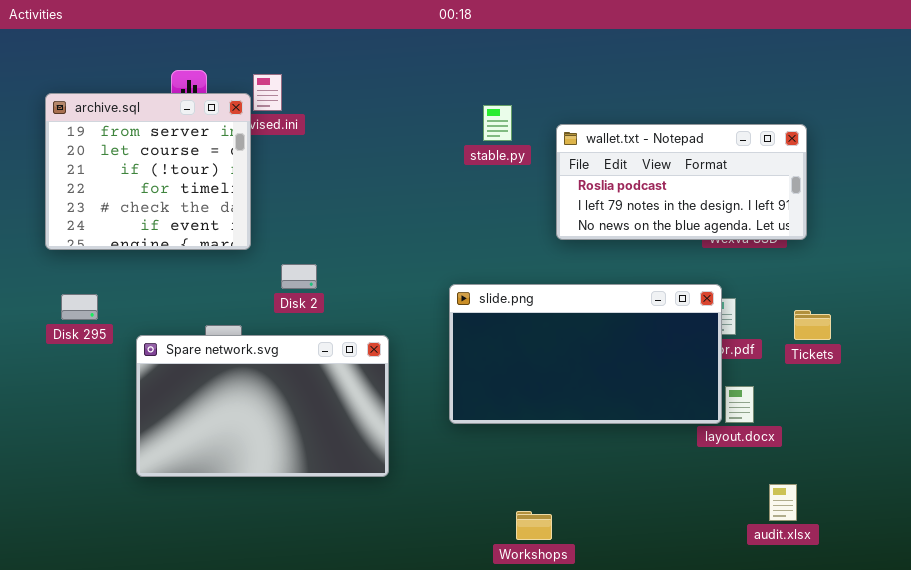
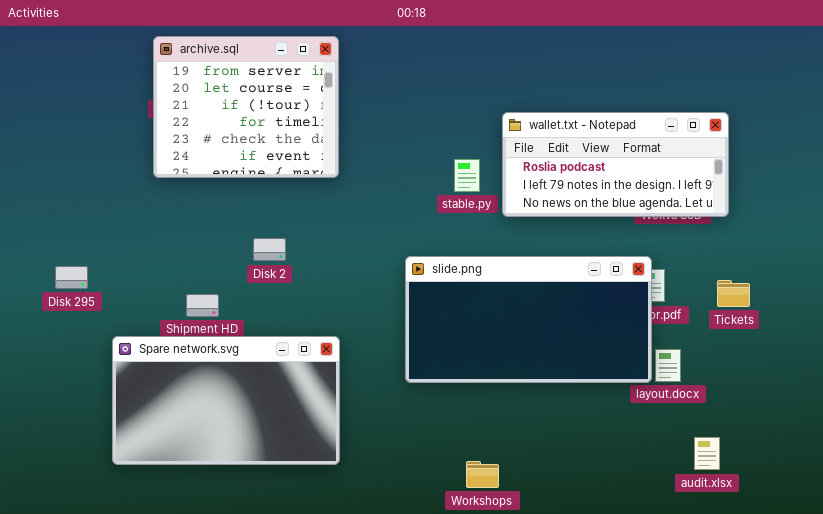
archive.sql: [45,93,251,250] -> [153,36,339,178], moved
stable.py: [483,105,512,141] -> [454,159,480,192], moved
Spare network.svg: [136,335,389,477] -> [112,336,340,465], moved

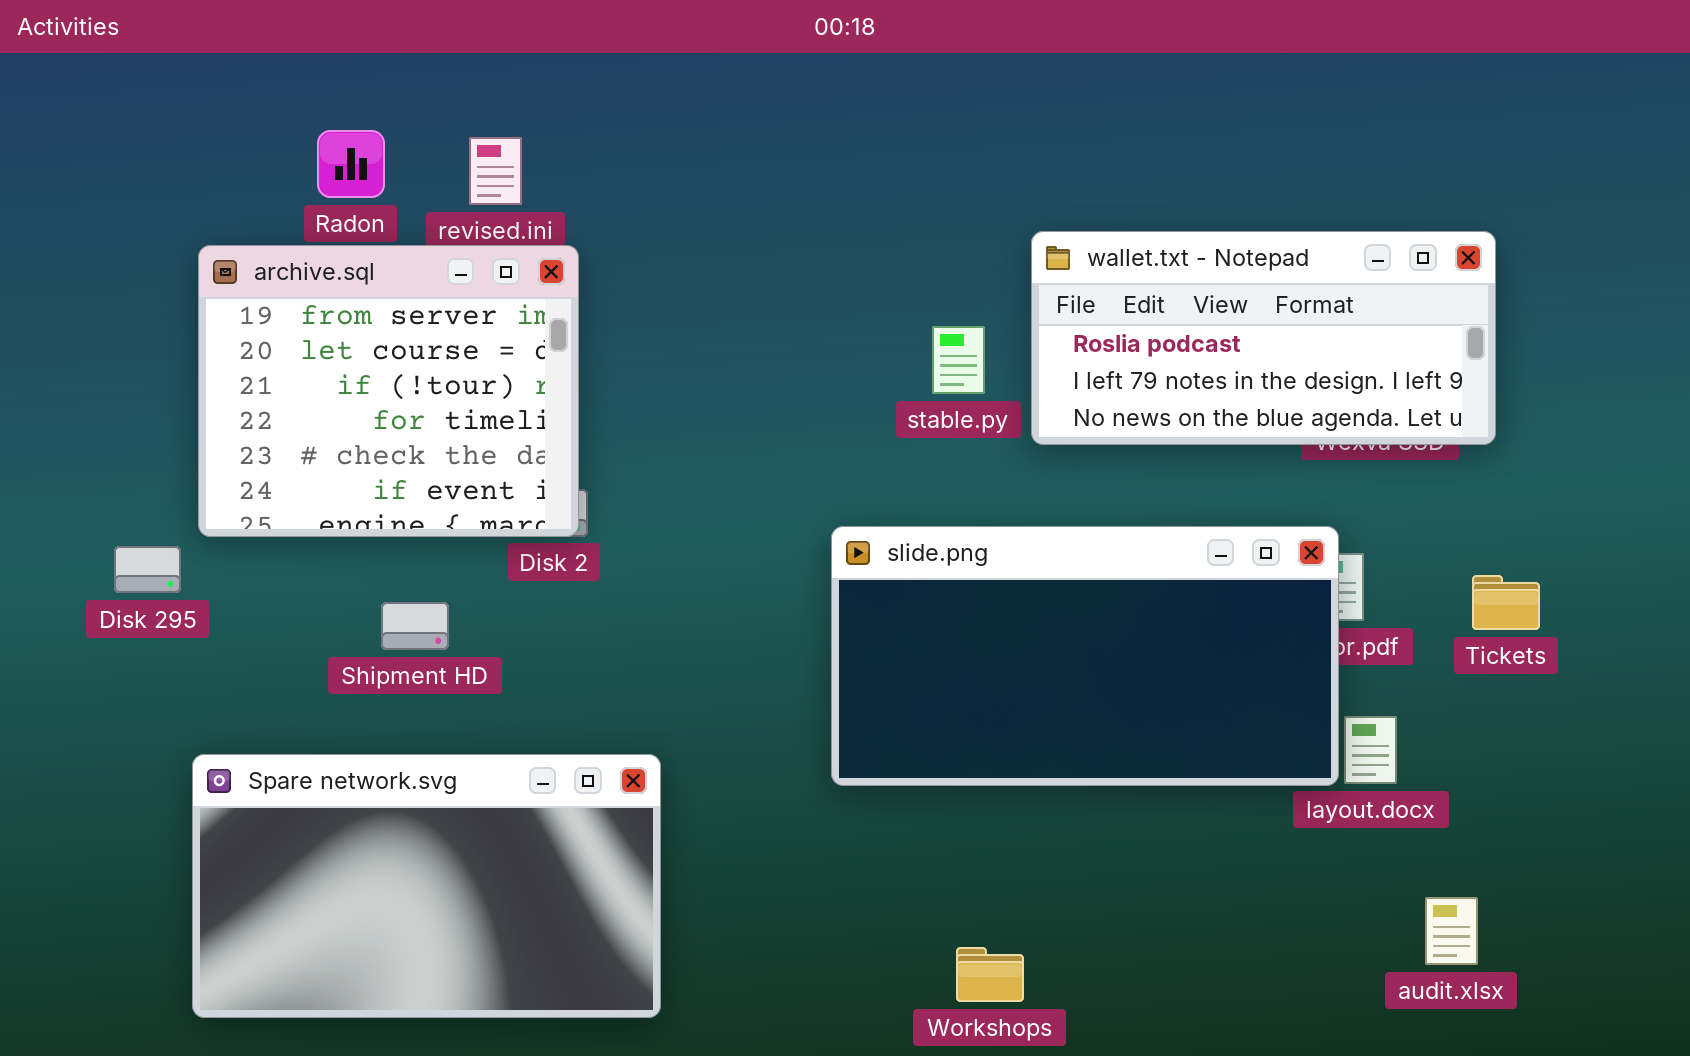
archive.sql: [153,36,339,178] -> [198,245,579,537], moved
Spare network.svg: [112,336,340,465] -> [192,754,661,1018], moved

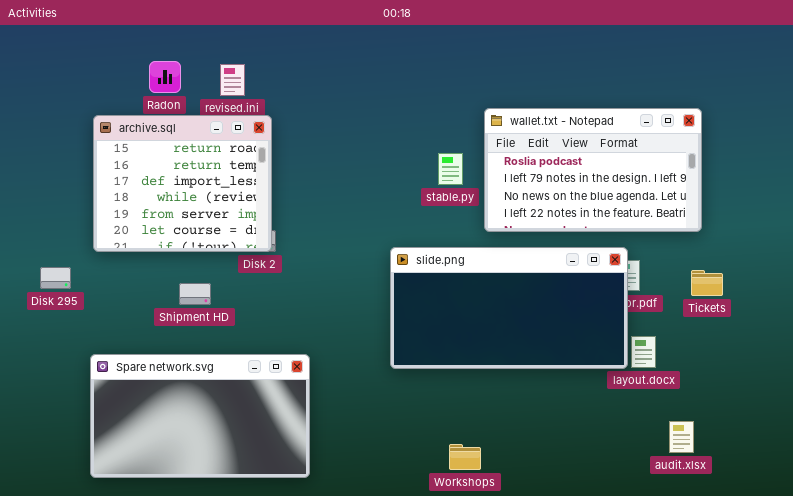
wallet.txt - Notepad: [1031,231,1496,445] -> [484,108,702,232], resized
archive.sql: [198,245,579,537] -> [93,115,272,252], scrolled up 4 rows
Disk 295: [114,546,181,593] -> [40,267,71,289], moved

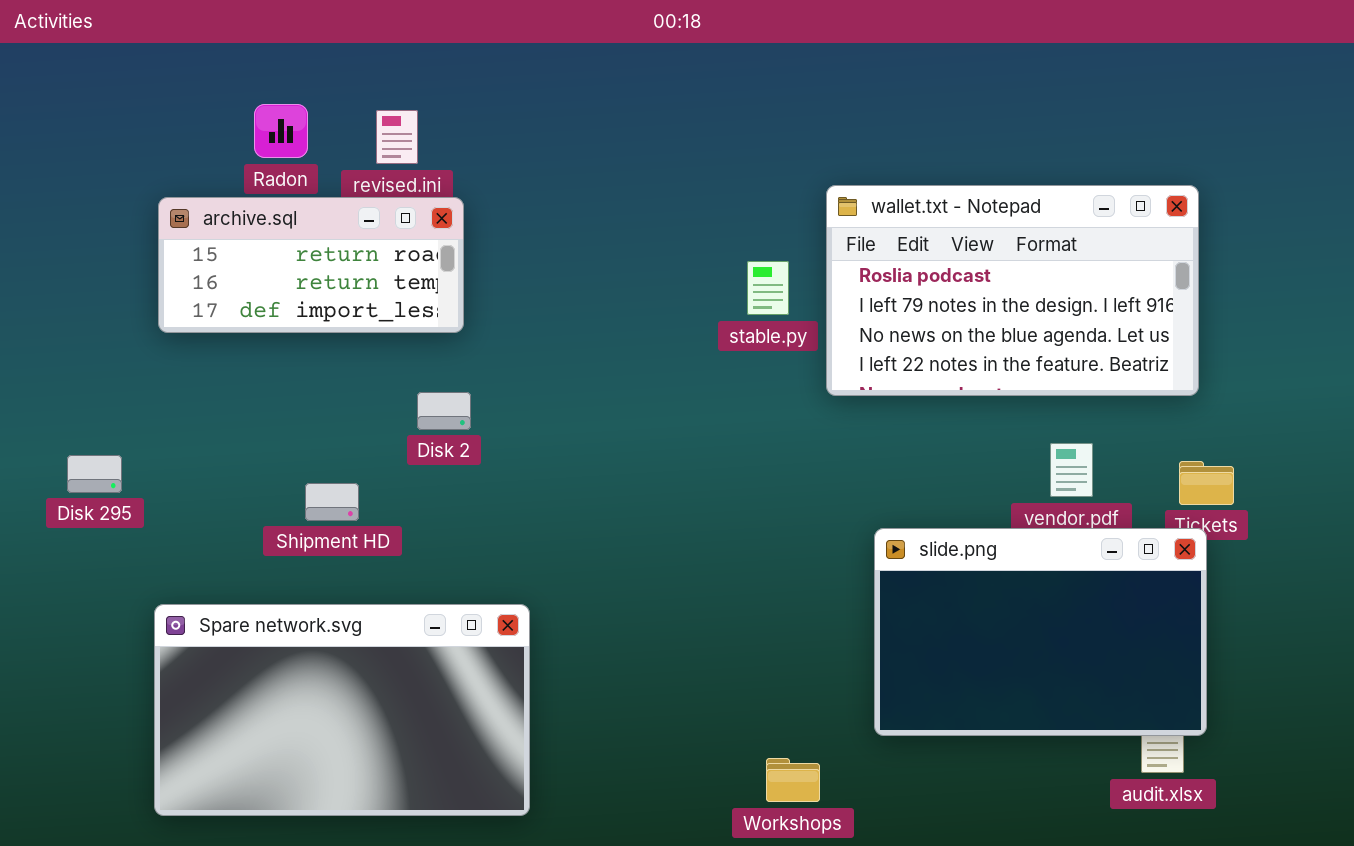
archive.sql: [93,115,272,252] -> [158,197,464,333], resized
slide.png: [390,247,628,369] -> [874,528,1207,736], moved, resized

